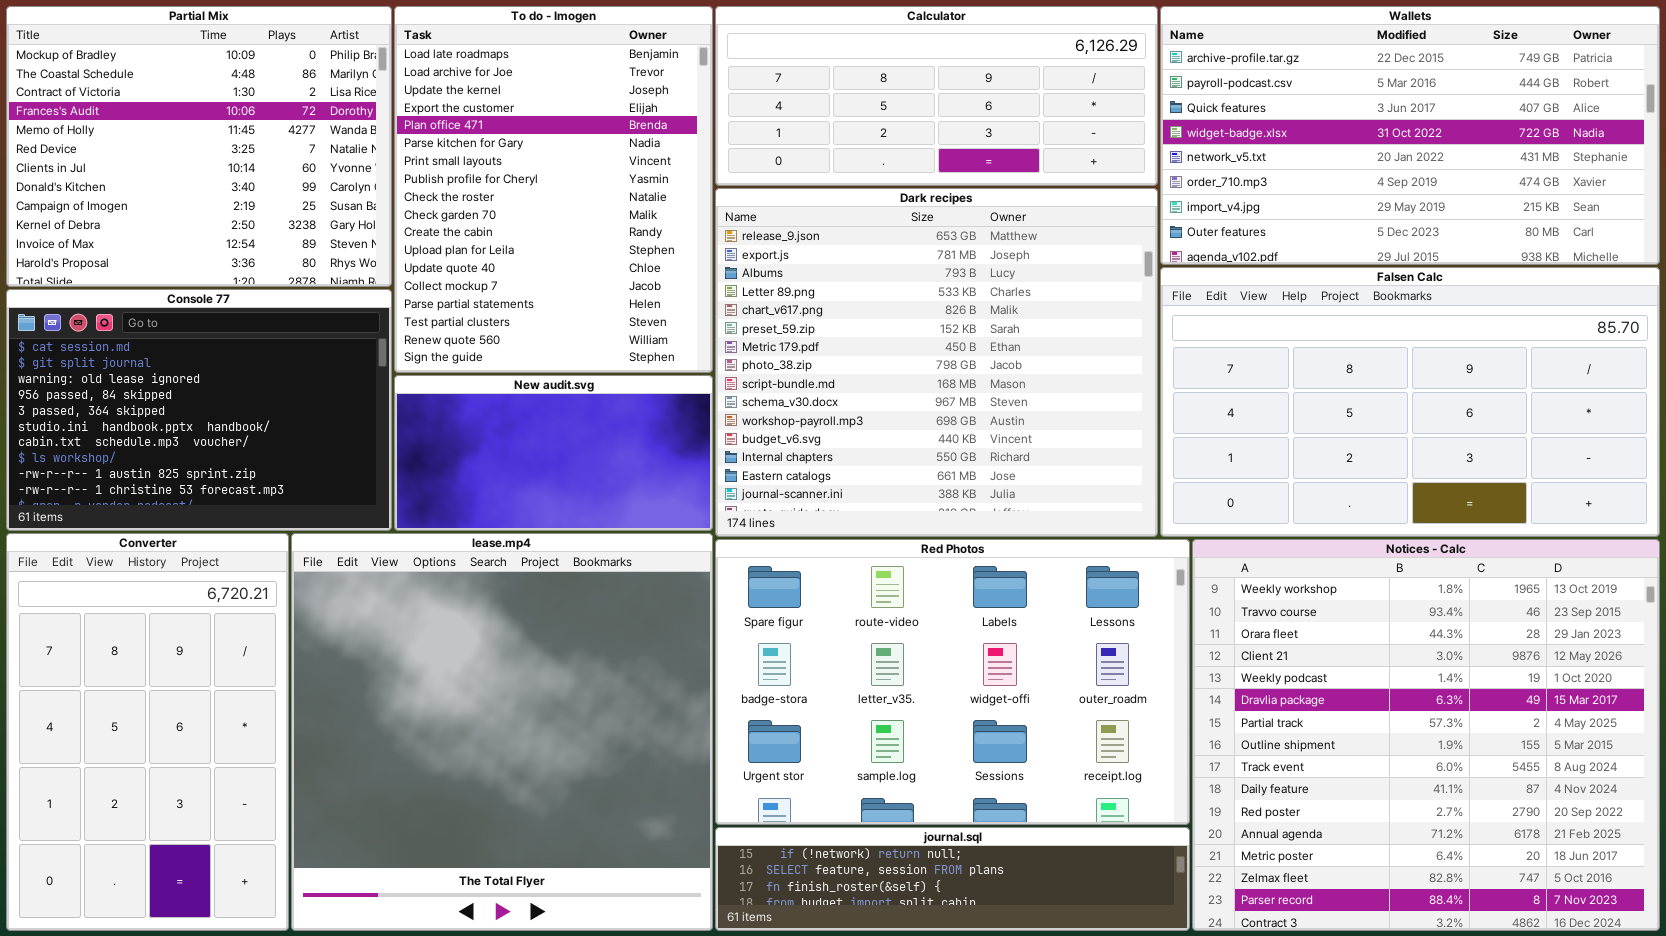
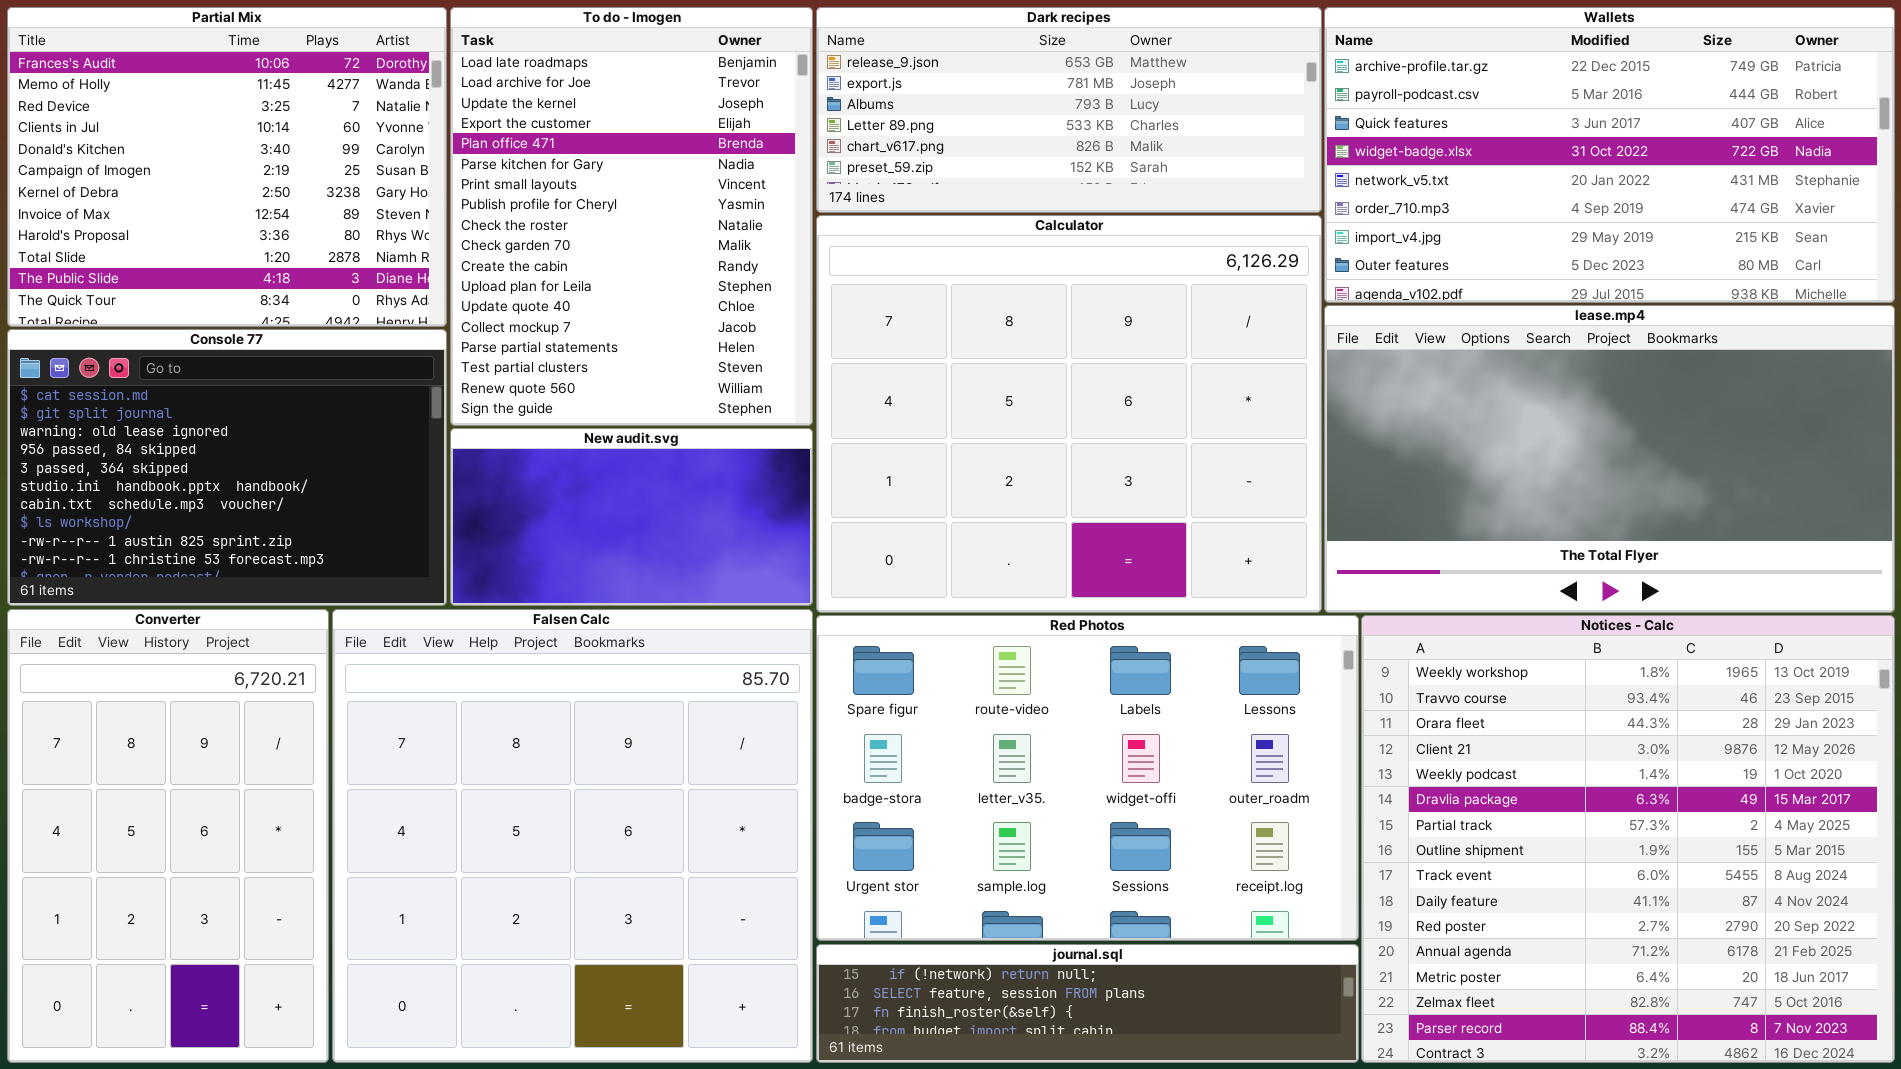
Partial Mix: [6,6,392,287] -> [7,7,447,327], scrolled down 3 rows
Calculator: [715,6,1158,186] -> [816,215,1322,613], moved, resized
Dark recipes: [715,188,1158,537] -> [816,7,1322,213], moved, resized
Falsen Calc: [1160,267,1660,537] -> [332,609,813,1063], moved, resized
lease.mp4: [291,533,713,931] -> [1324,305,1895,613], moved, resized

